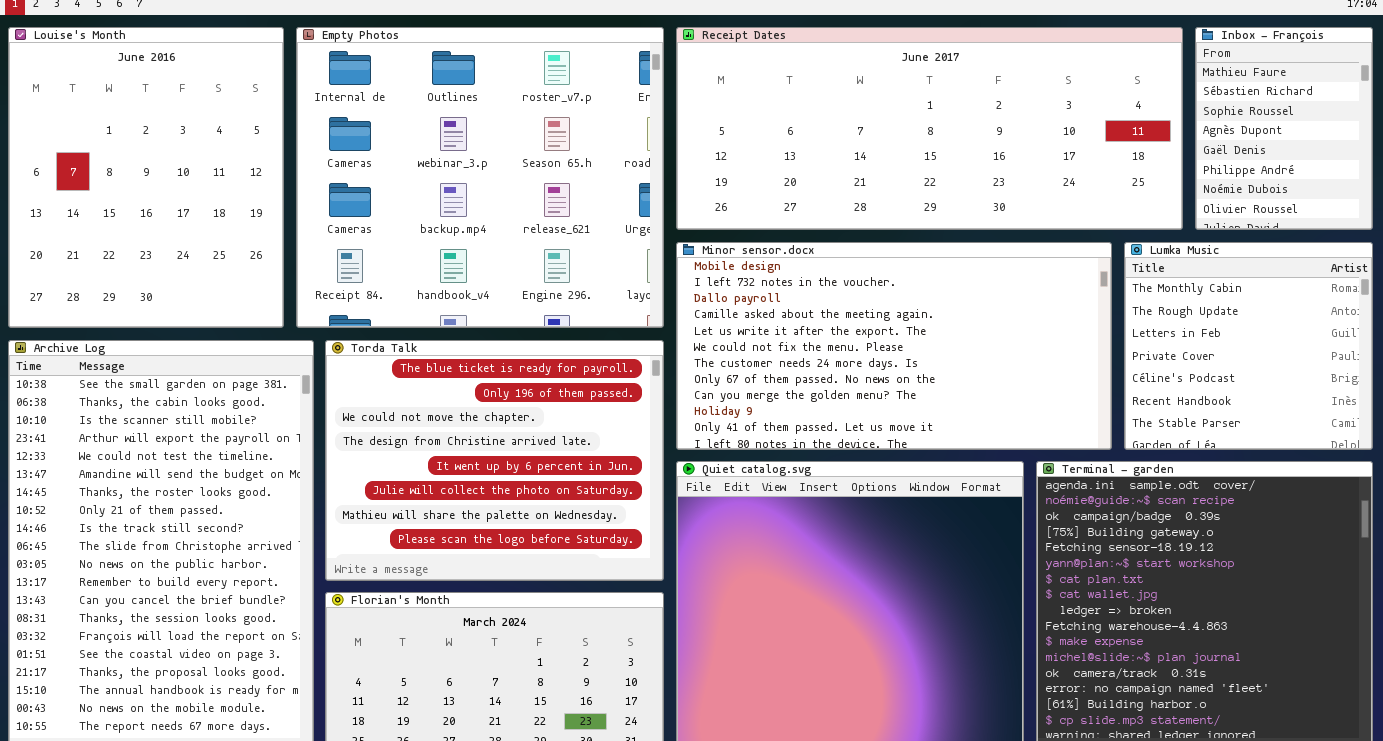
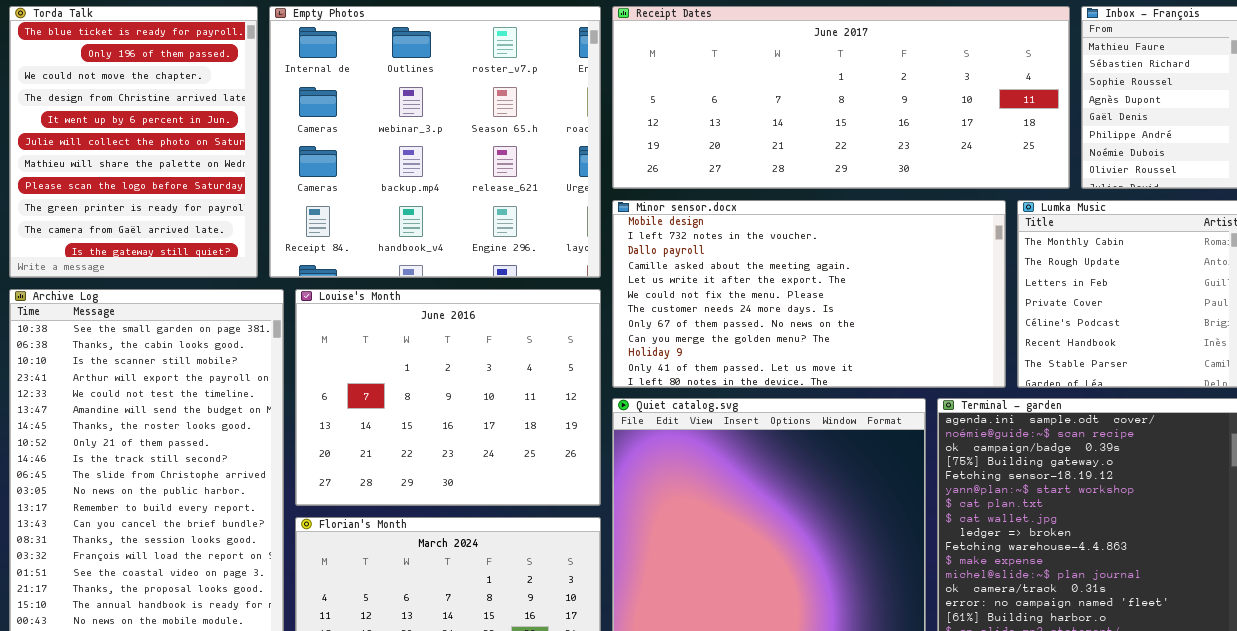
Louise's Month: [8,27,284,328] -> [295,289,601,506], moved, resized
Torda Talk: [325,340,664,581] -> [9,6,258,278], moved, resized

